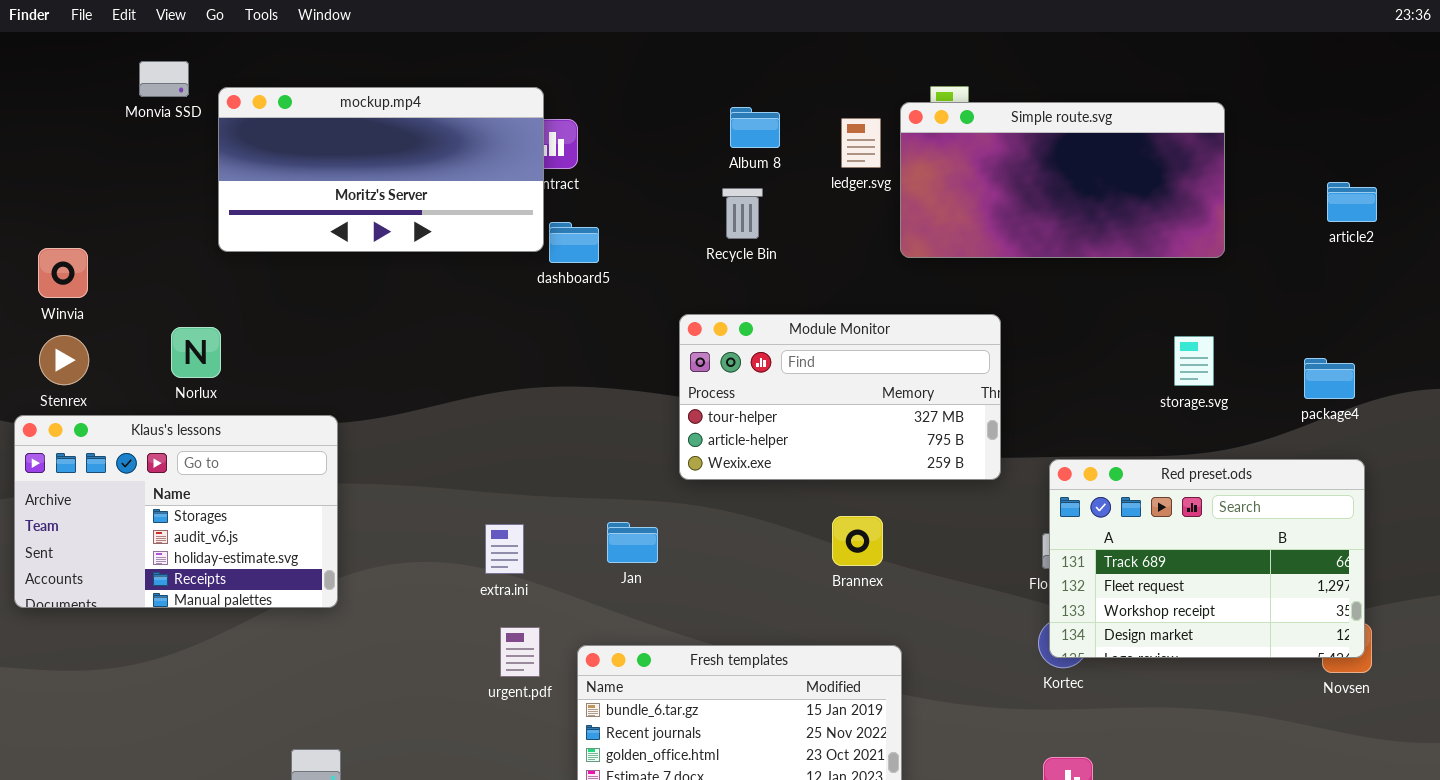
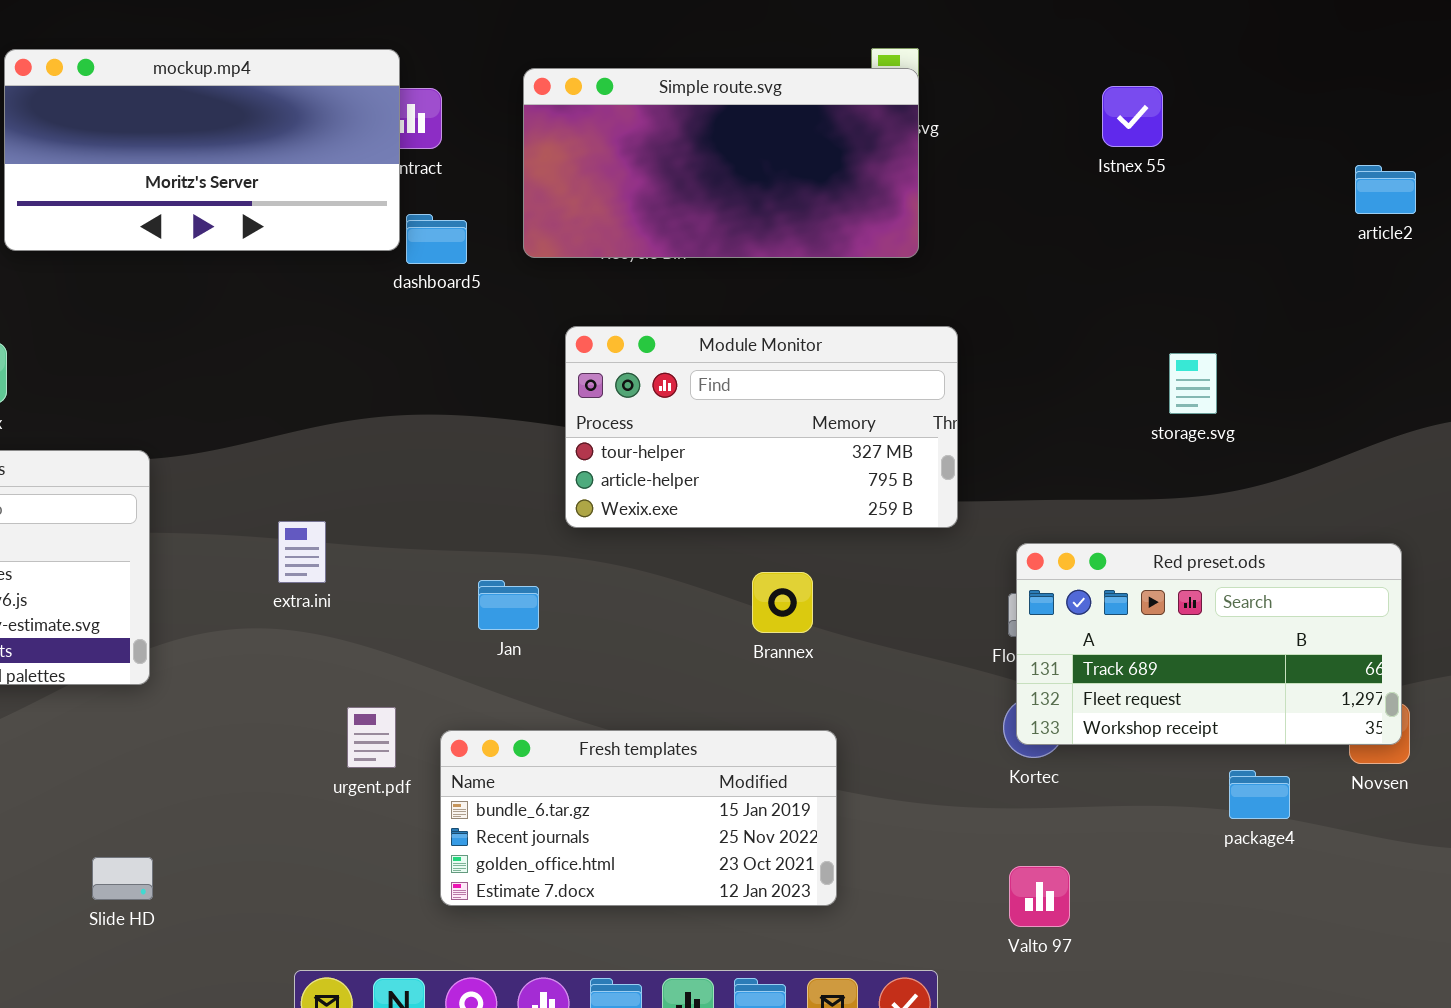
Simple route.svg: [900,102,1225,258] -> [523,68,919,258], moved
package4: [1304,358,1355,399] -> [1229,770,1290,819], moved
Red preset.ods: [1049,459,1365,658] -> [1016,543,1402,745], resized
extra.ini: [485,524,524,574] -> [278,521,326,583], moved

